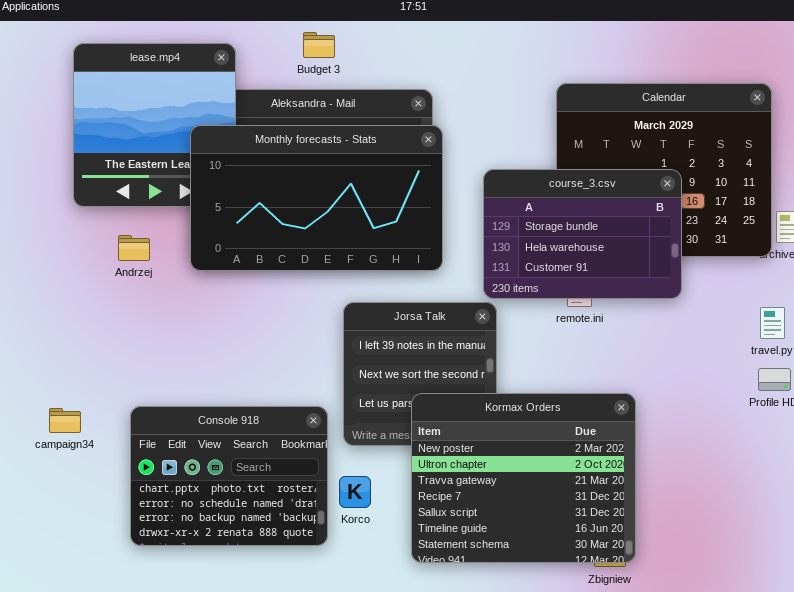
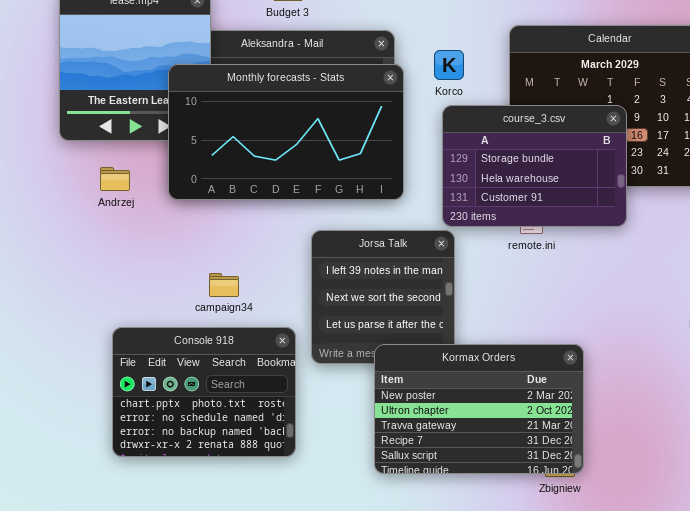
Kormax Orders: [411,393,636,563] -> [374,344,584,474], resized
campaign34: [49,408,81,433] -> [209,273,239,297], moved
Korco: [339,476,371,508] -> [434,50,464,80], moved

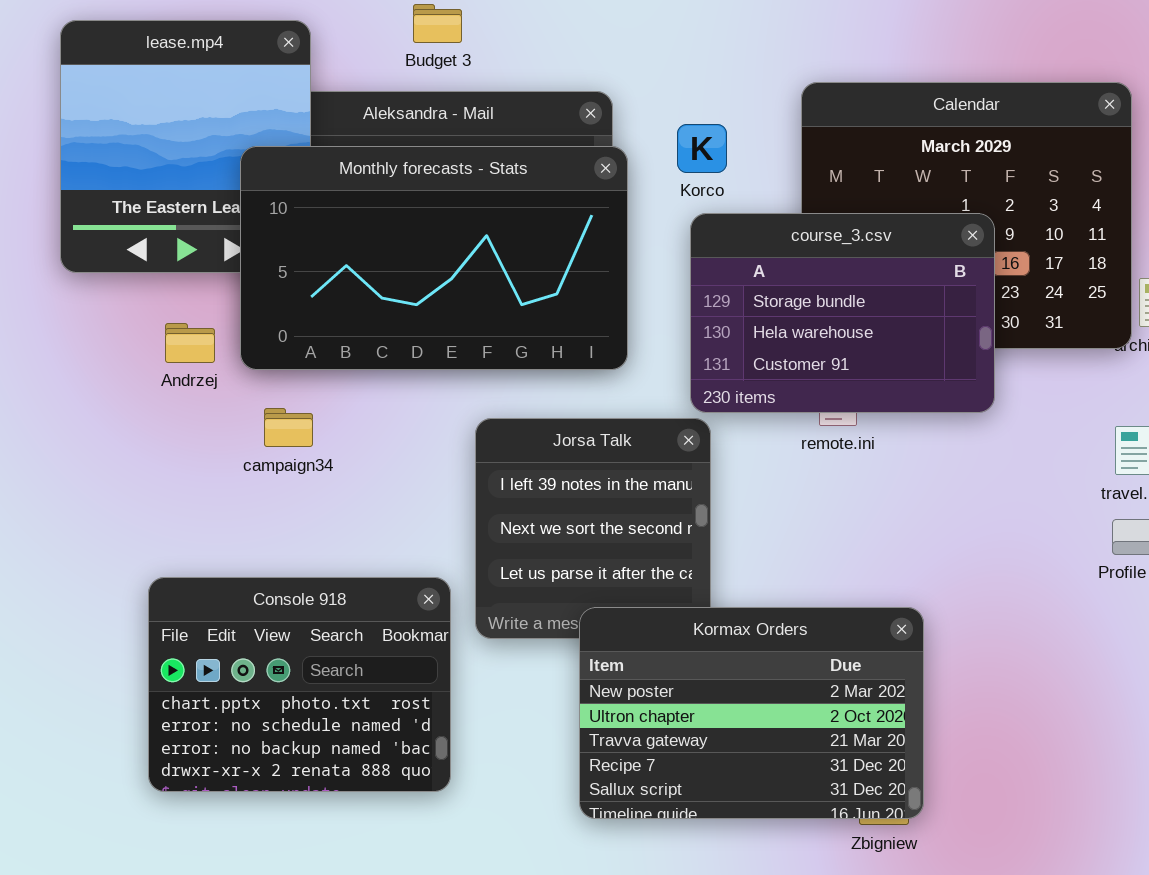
Andrzej: [100,167,130,191] -> [165,323,215,363], moved
campaign34: [209,273,239,297] -> [264,408,313,447], moved

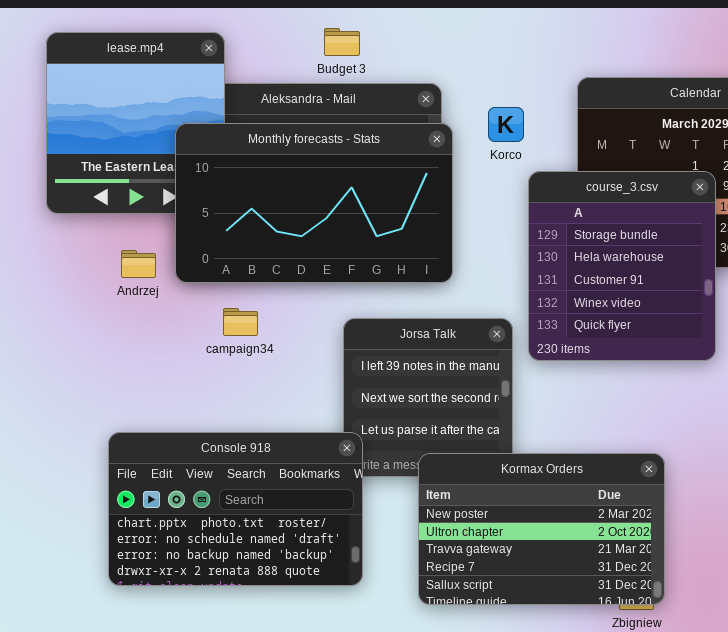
Budget 3: [413,4,462,43] -> [324,28,360,56], moved
course_3.csv: [690,213,995,413] -> [528,171,716,361], resized
campaign34: [264,408,313,447] -> [223,308,258,336], moved
Console 918: [148,577,451,792] -> [108,432,363,586], resized

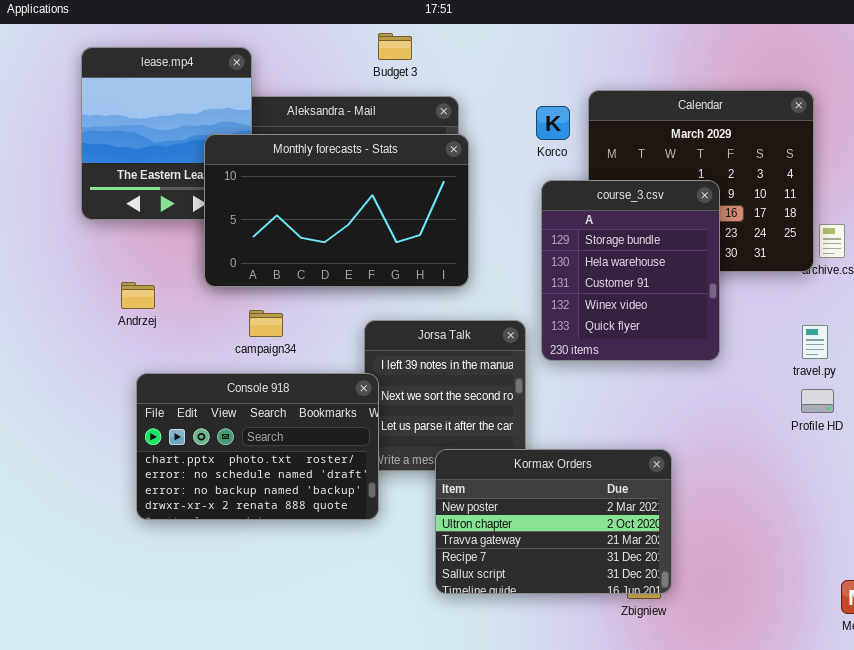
Budget 3: [324,28,360,56] -> [378,33,412,60], moved
Korco: [488,107,524,142] -> [536,106,570,140], moved
Andrzej: [121,250,156,278] -> [121,282,155,309], moved
Console 918: [108,432,363,586] -> [136,373,379,520], moved

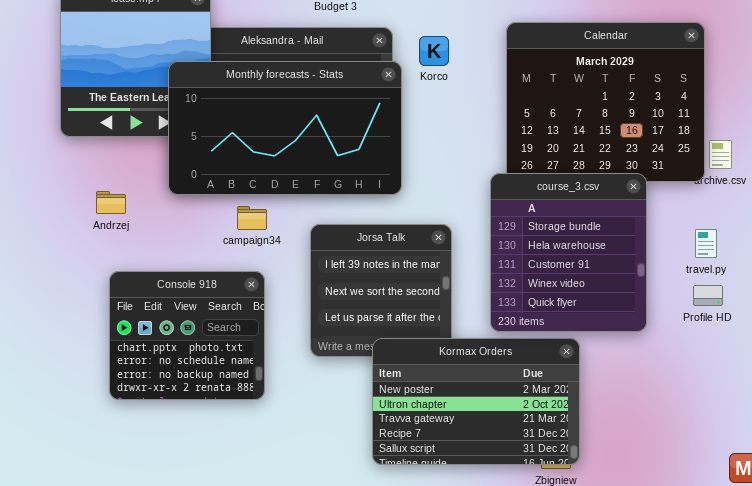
Korco: [536,106,570,140] -> [419,36,449,66], moved
course_3.csv: [541,180,720,361] -> [490,173,647,332], moved
campaign34: [249,310,283,337] -> [237,206,267,230], moved
Console 918: [136,373,379,520] -> [109,271,265,400], resized

